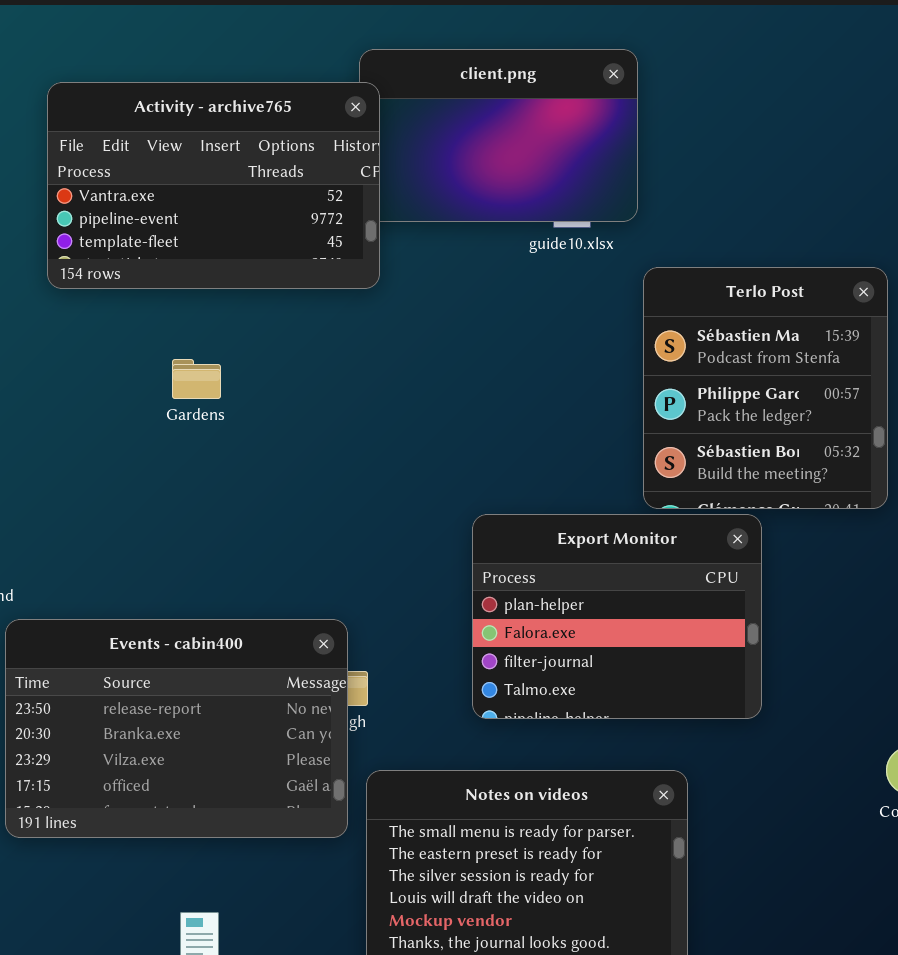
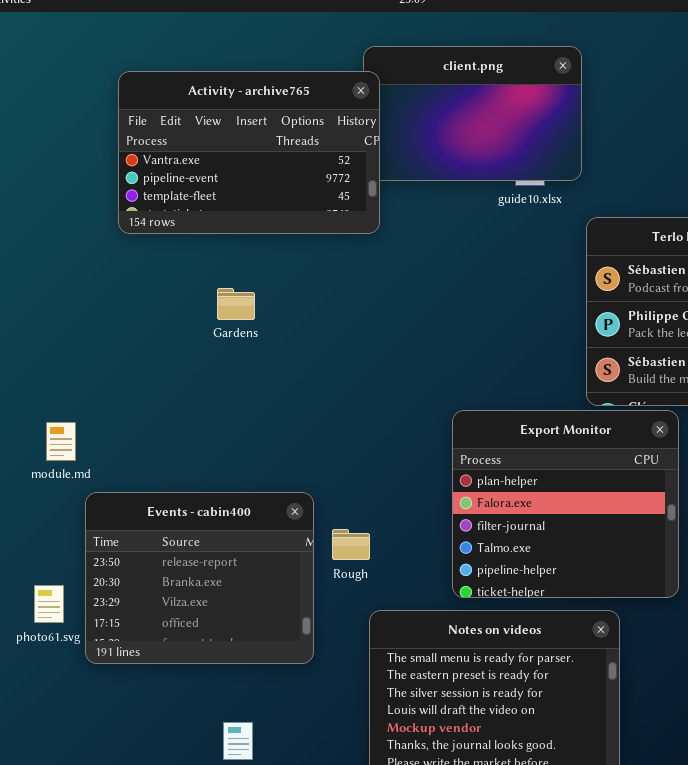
Export Monitor: [472,514,762,719] -> [452,410,679,598], resized
Events - cabin400: [5,619,348,838] -> [85,492,314,664], resized

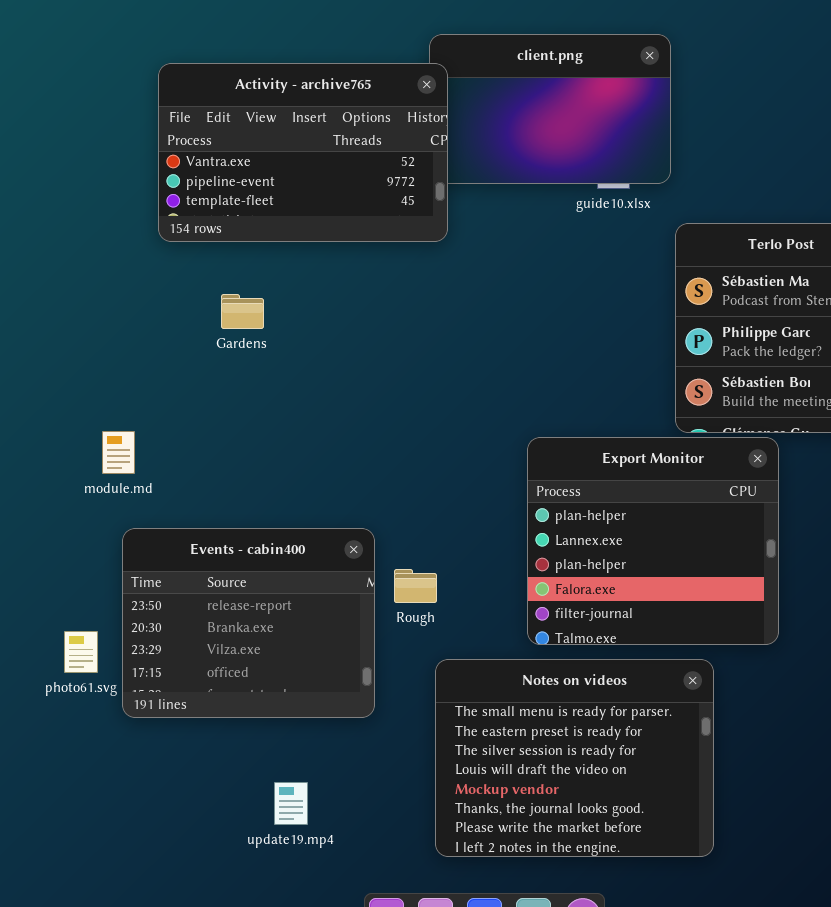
Gardens: [217,288,255,320] -> [221,294,264,329], moved
Export Monitor: [452,410,679,598] -> [527,437,779,645], scrolled up 2 rows
module.md: [46,422,76,461] -> [102,431,135,474], moved

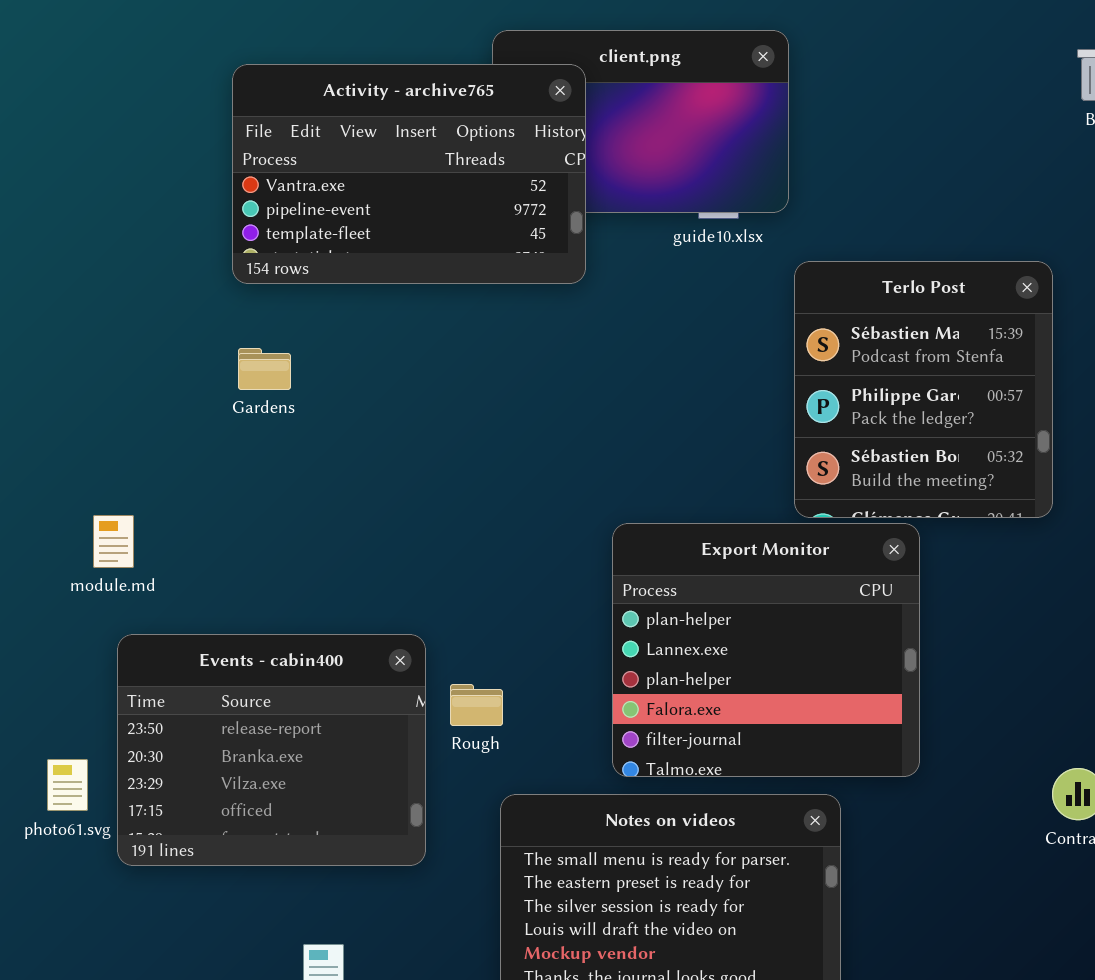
Activity - archive765: [158,63,448,242] -> [232,64,586,284], moved

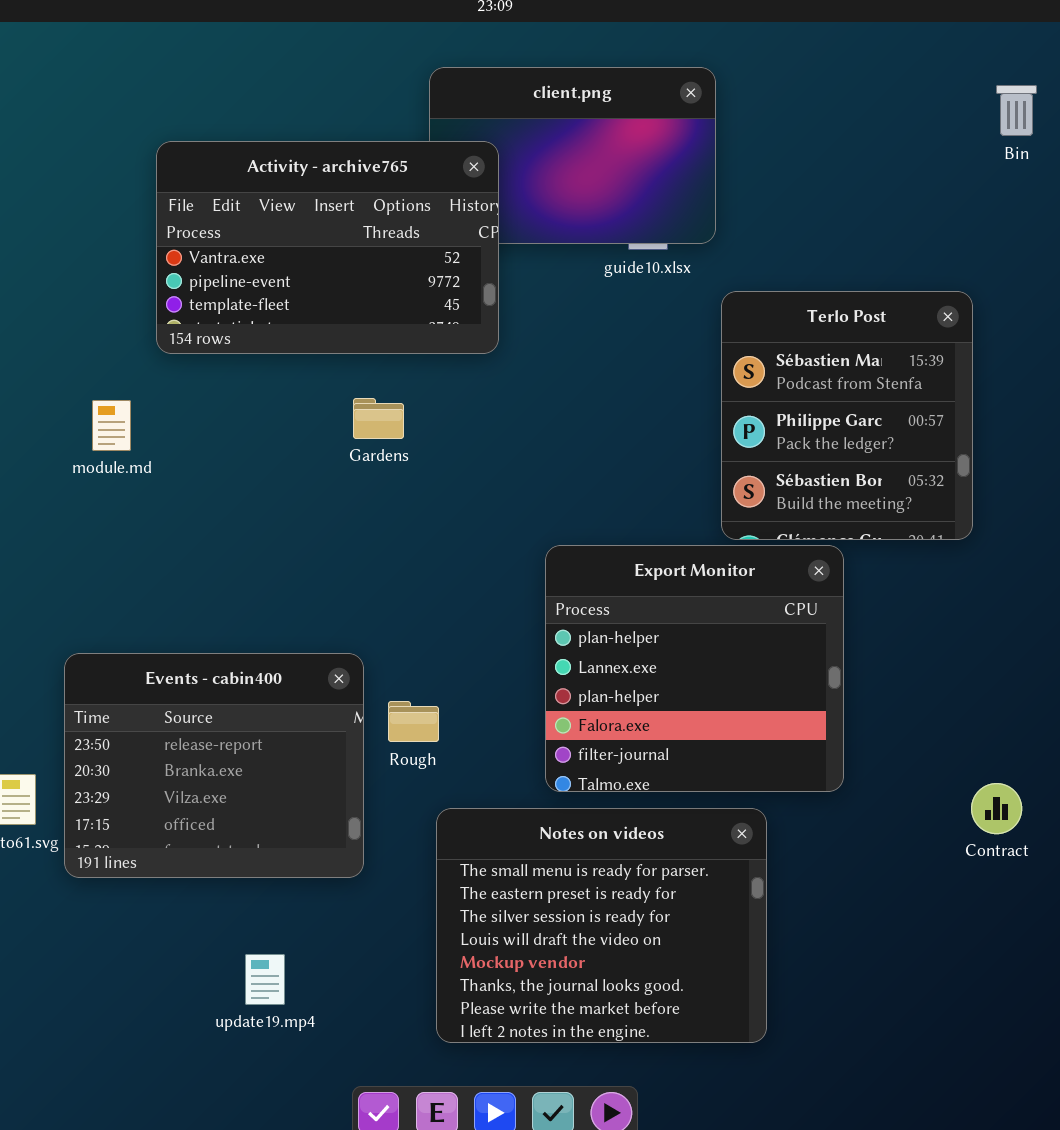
Activity - archive765: [232,64,586,284] -> [156,141,499,354], moved
Gardens: [238,348,291,390] -> [353,398,404,439], moved
module.md: [93,515,134,568] -> [92,400,131,451], moved

